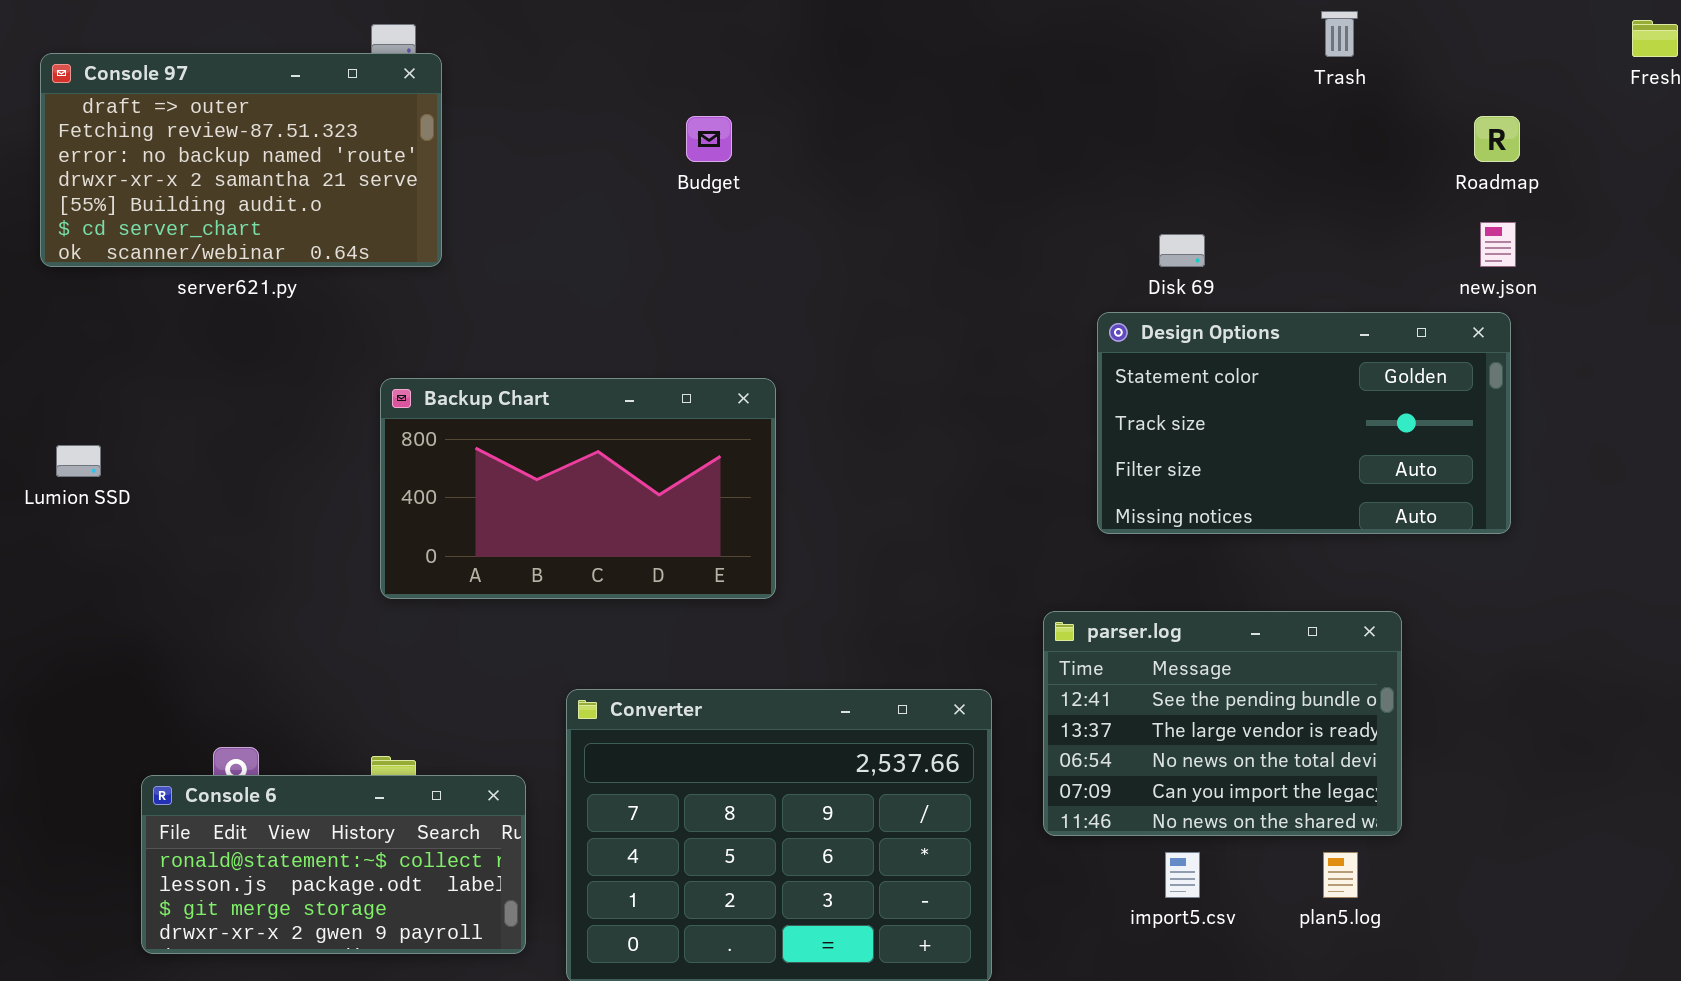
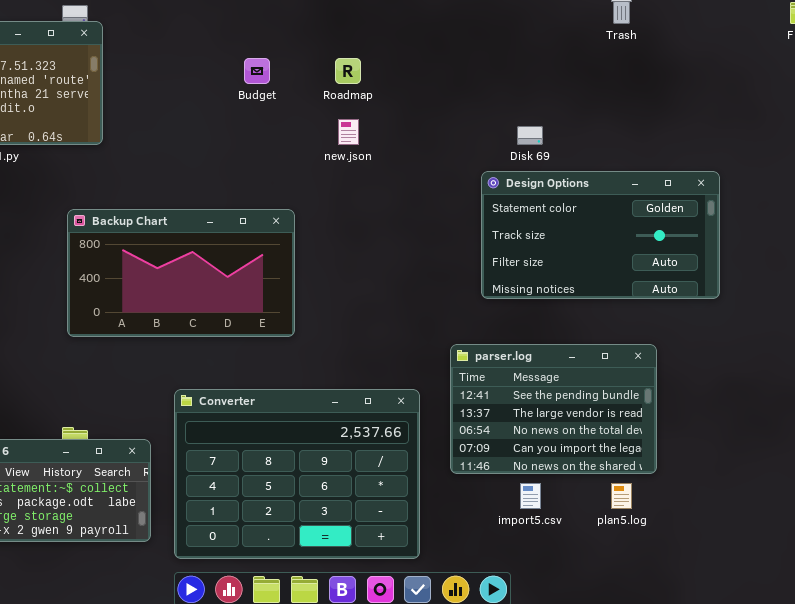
Roadmap: [1474,116,1520,162] -> [335,58,361,84], moved
new.json: [1480,222,1516,267] -> [338,119,359,145], moved

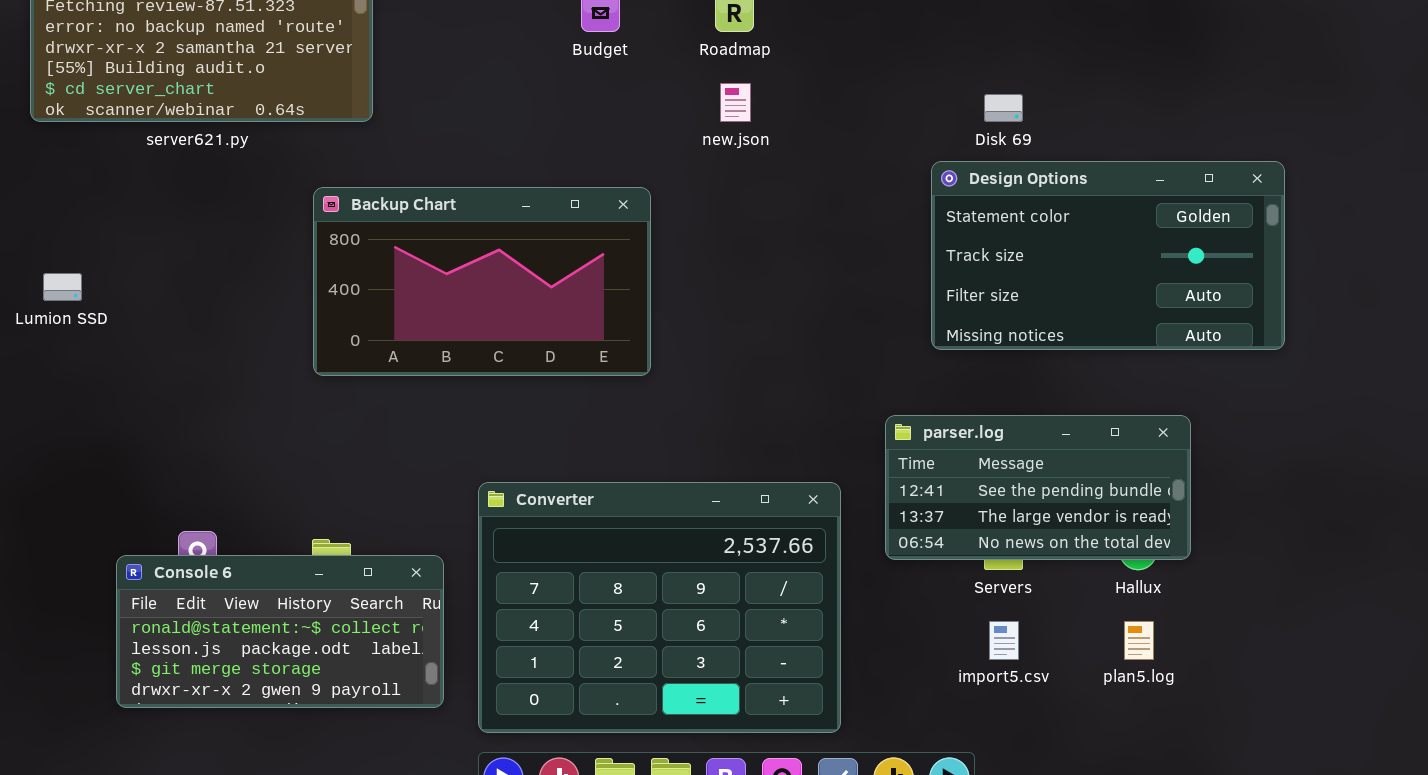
Backup Chart: [67,209,295,337] -> [313,187,651,376], moved
parser.log: [450,344,657,474] -> [885,415,1191,560], resized

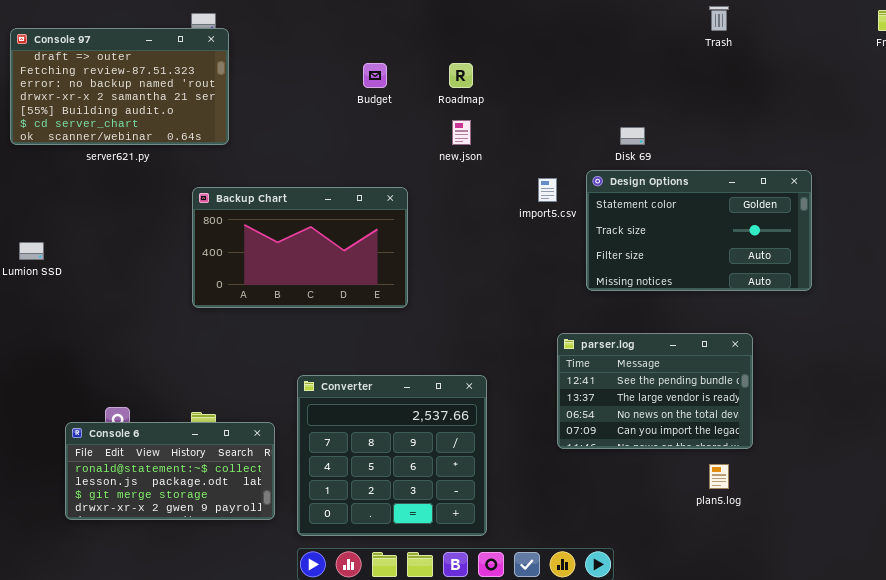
parser.log: [885,415,1191,560] -> [557,333,753,449], resized
Converter: [478,482,841,733] -> [297,375,487,536], resized
import5.csv: [989,621,1019,660] -> [538,178,557,202], moved

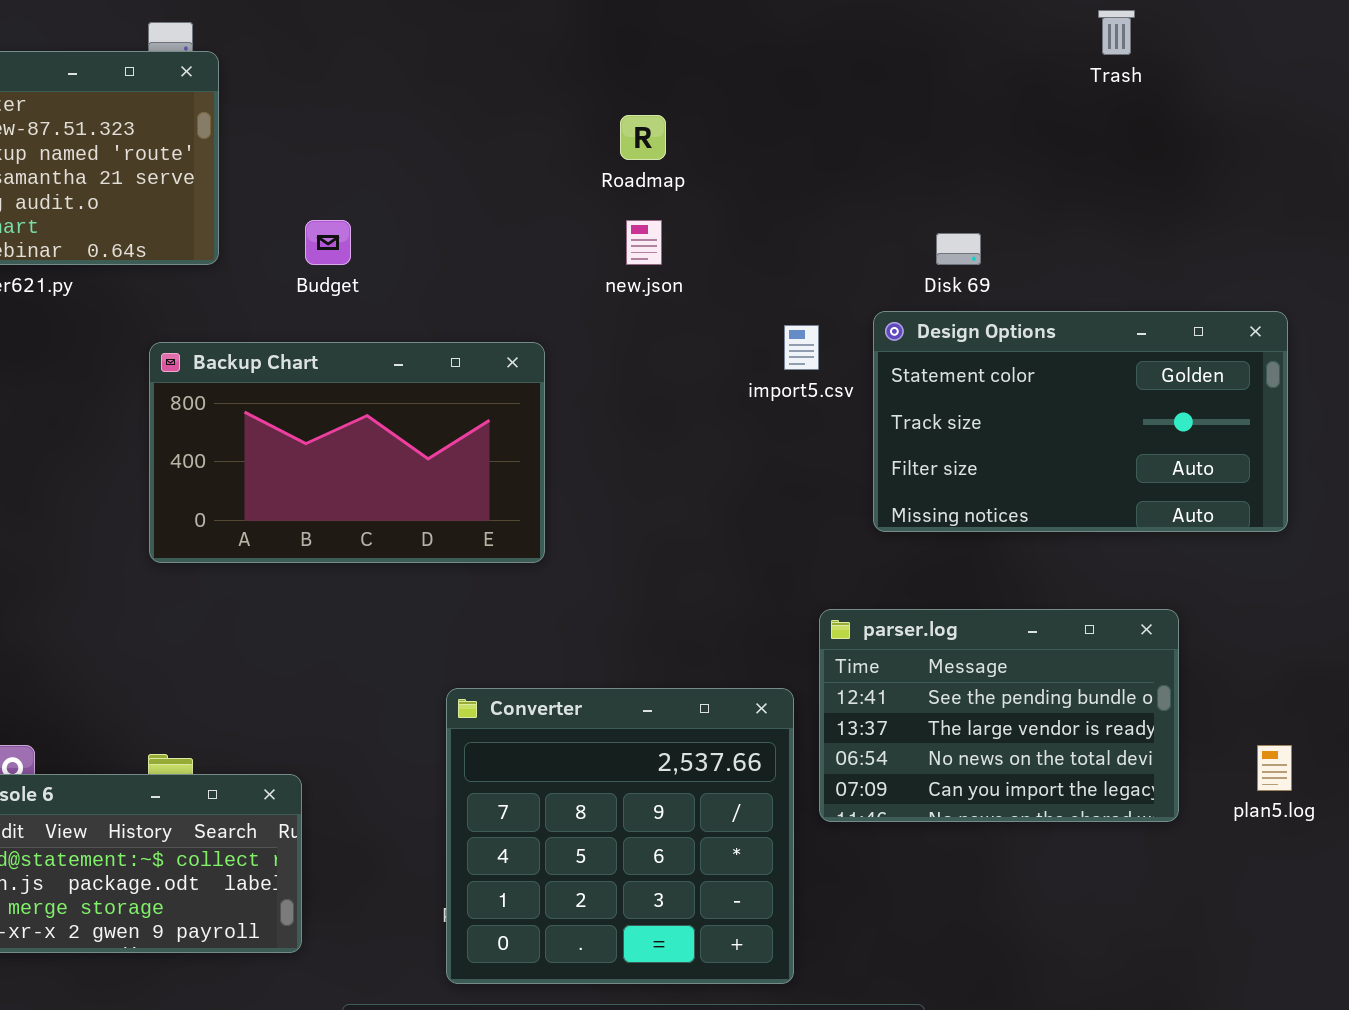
Budget: [363,63,387,88] -> [305,220,351,265], moved
Converter: [297,375,487,536] -> [446,688,794,984], moved
plan5.log: [709,464,729,489] -> [1257,745,1292,791], moved

